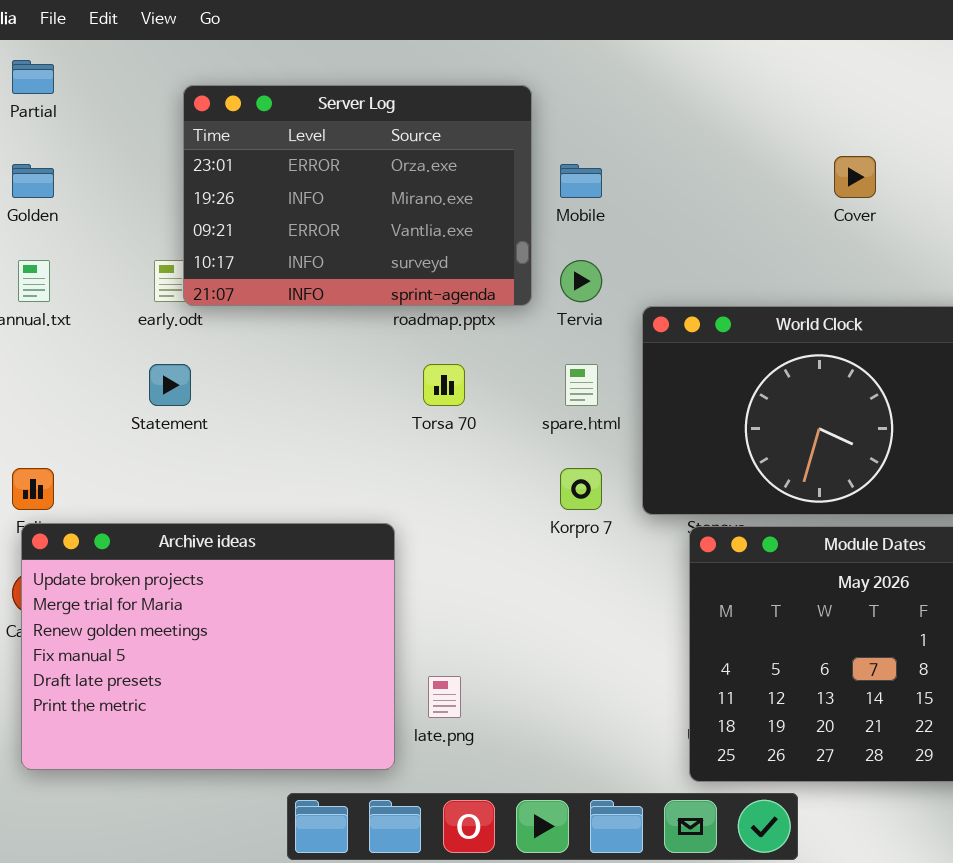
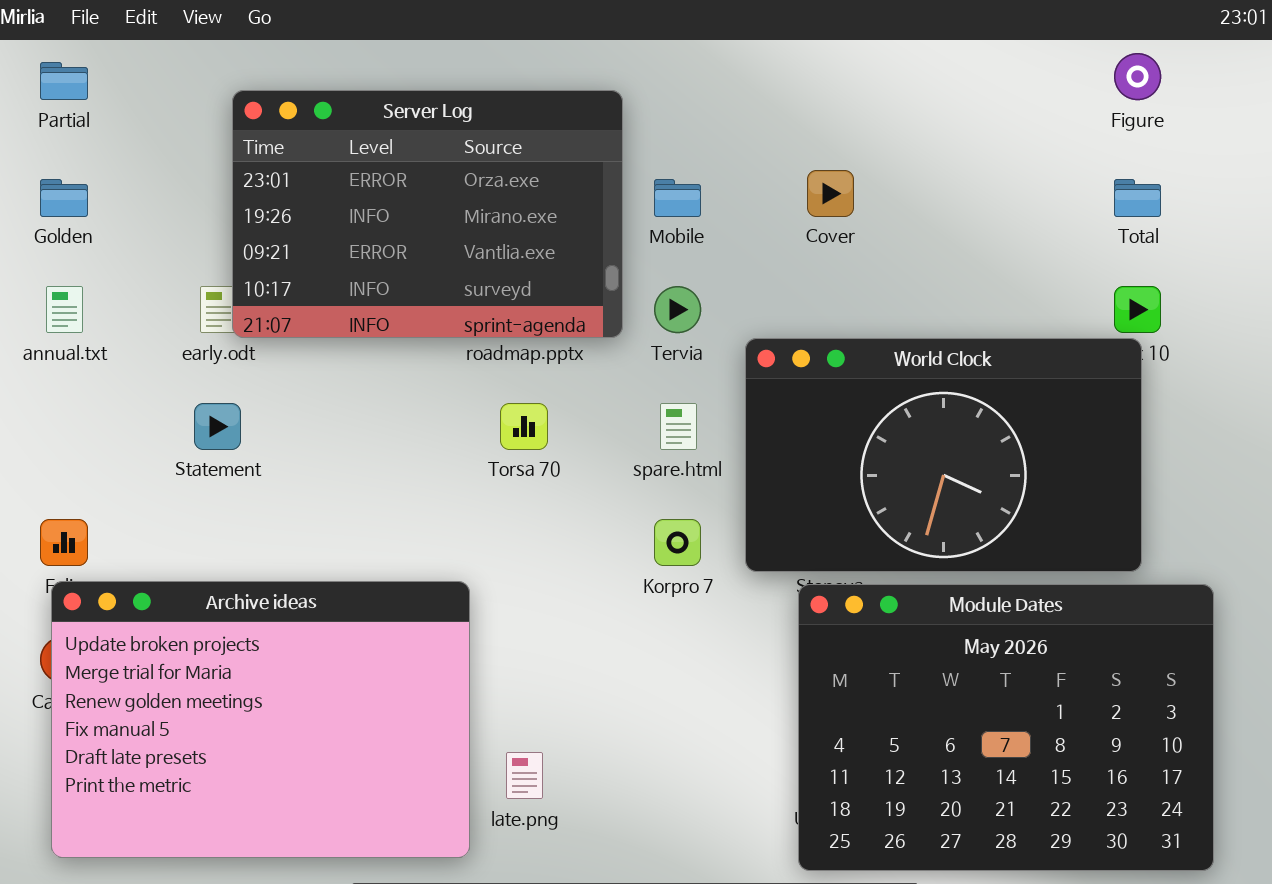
Cover: [834,156,876,198] -> [807,170,854,217], moved

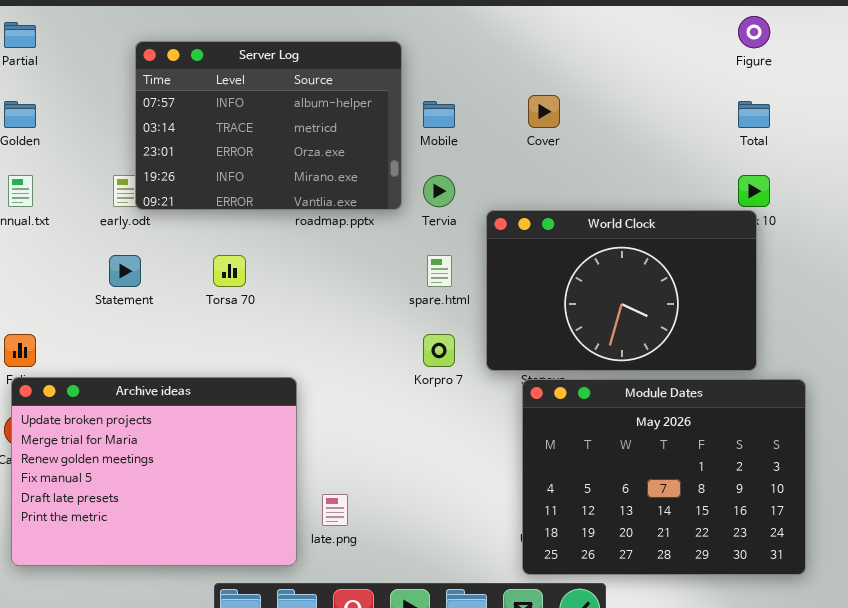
Server Log: [232,90,623,338] -> [135,41,402,210], scrolled up 2 rows
Torsa 70: [500,403,548,450] -> [213,255,246,287], moved

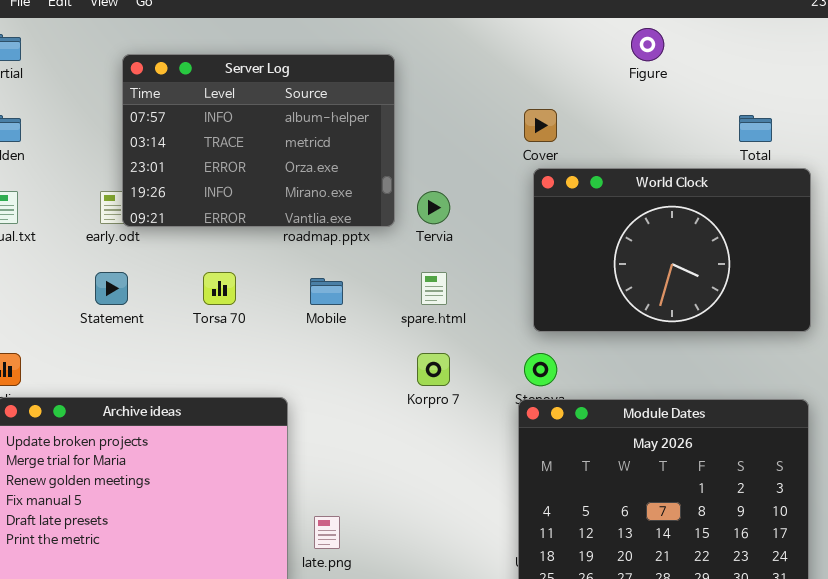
Figure: [738,16,770,48] -> [631,28,664,61], moved
Mobile: [423,101,455,128] -> [310,278,343,305], moved
World Clock: [486,210,757,371] -> [533,168,811,332], moved

